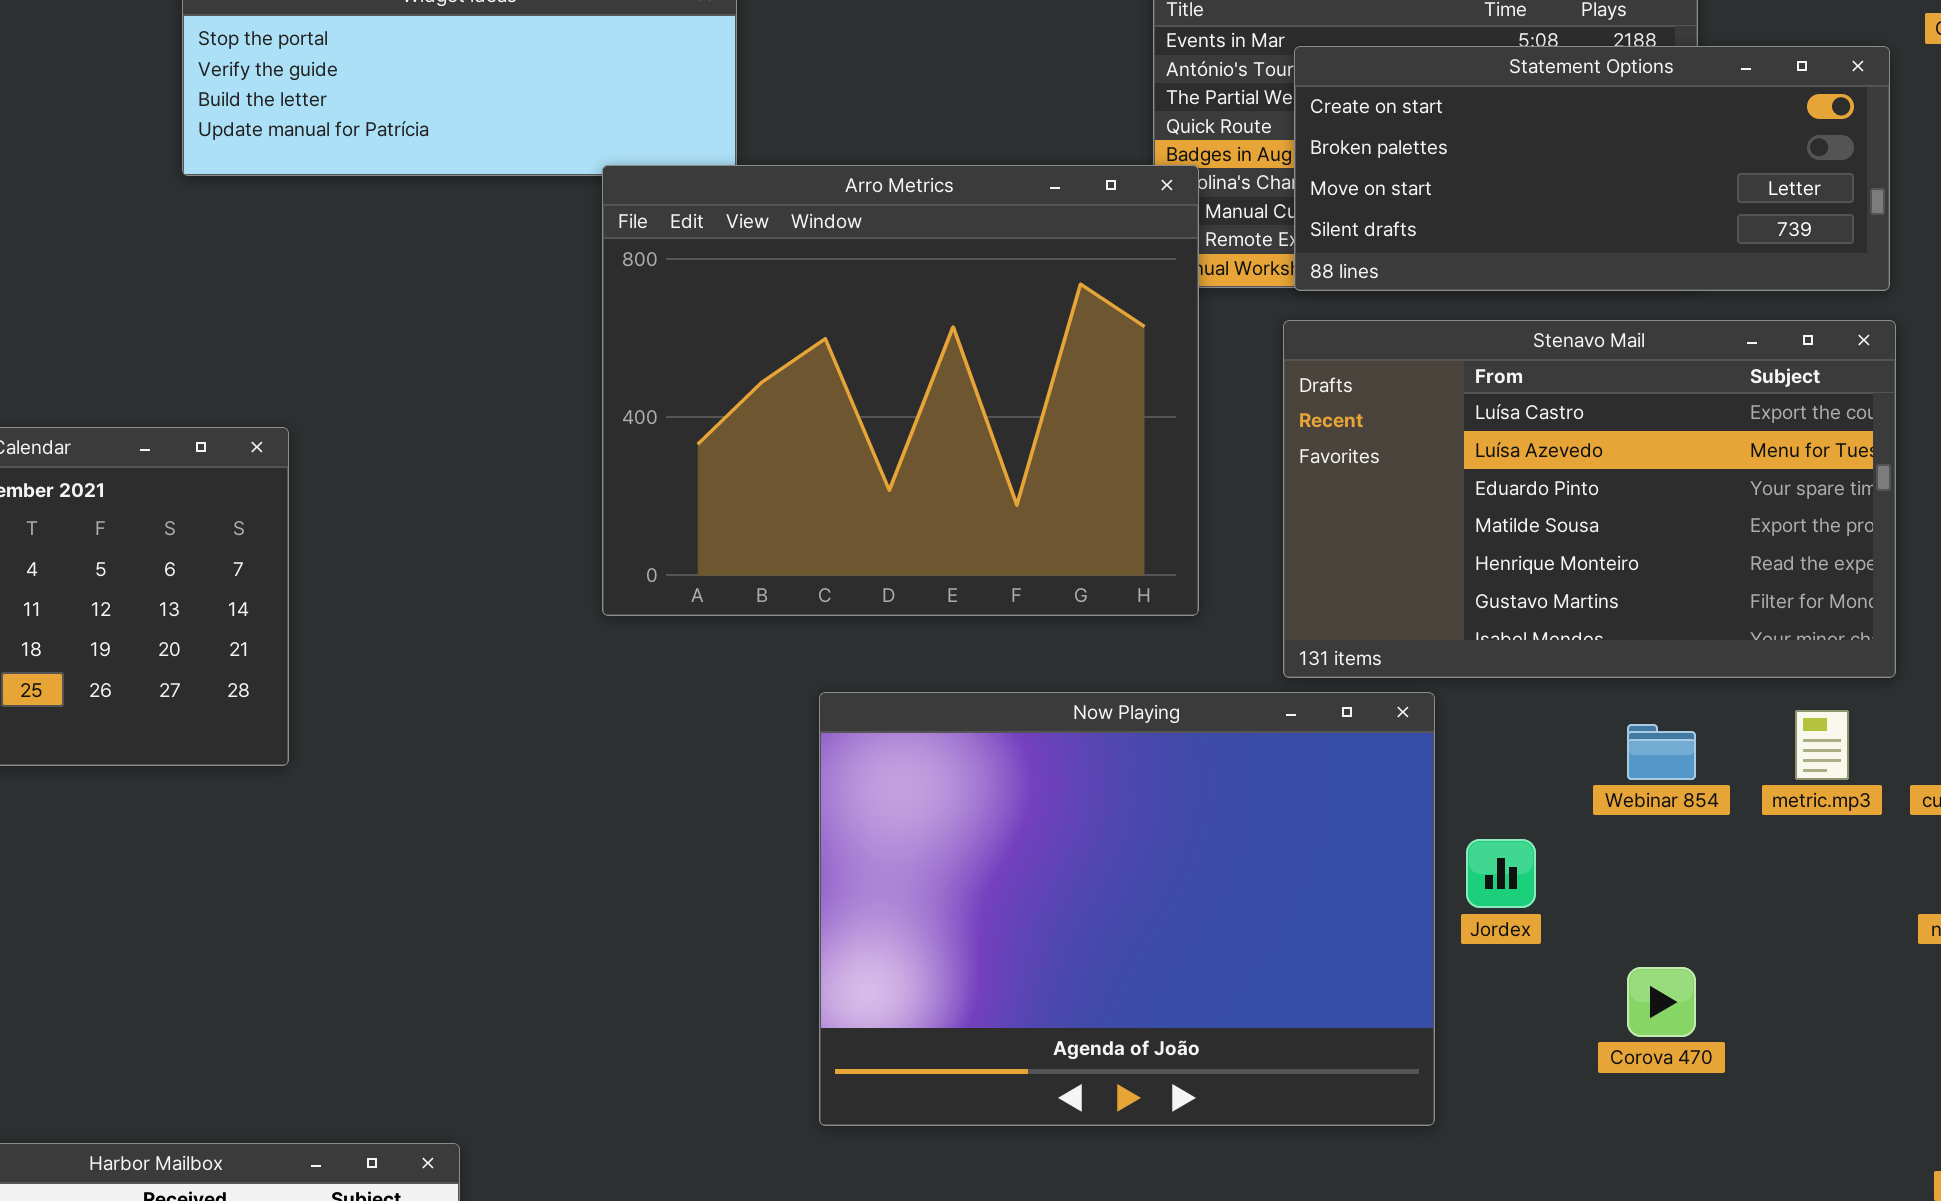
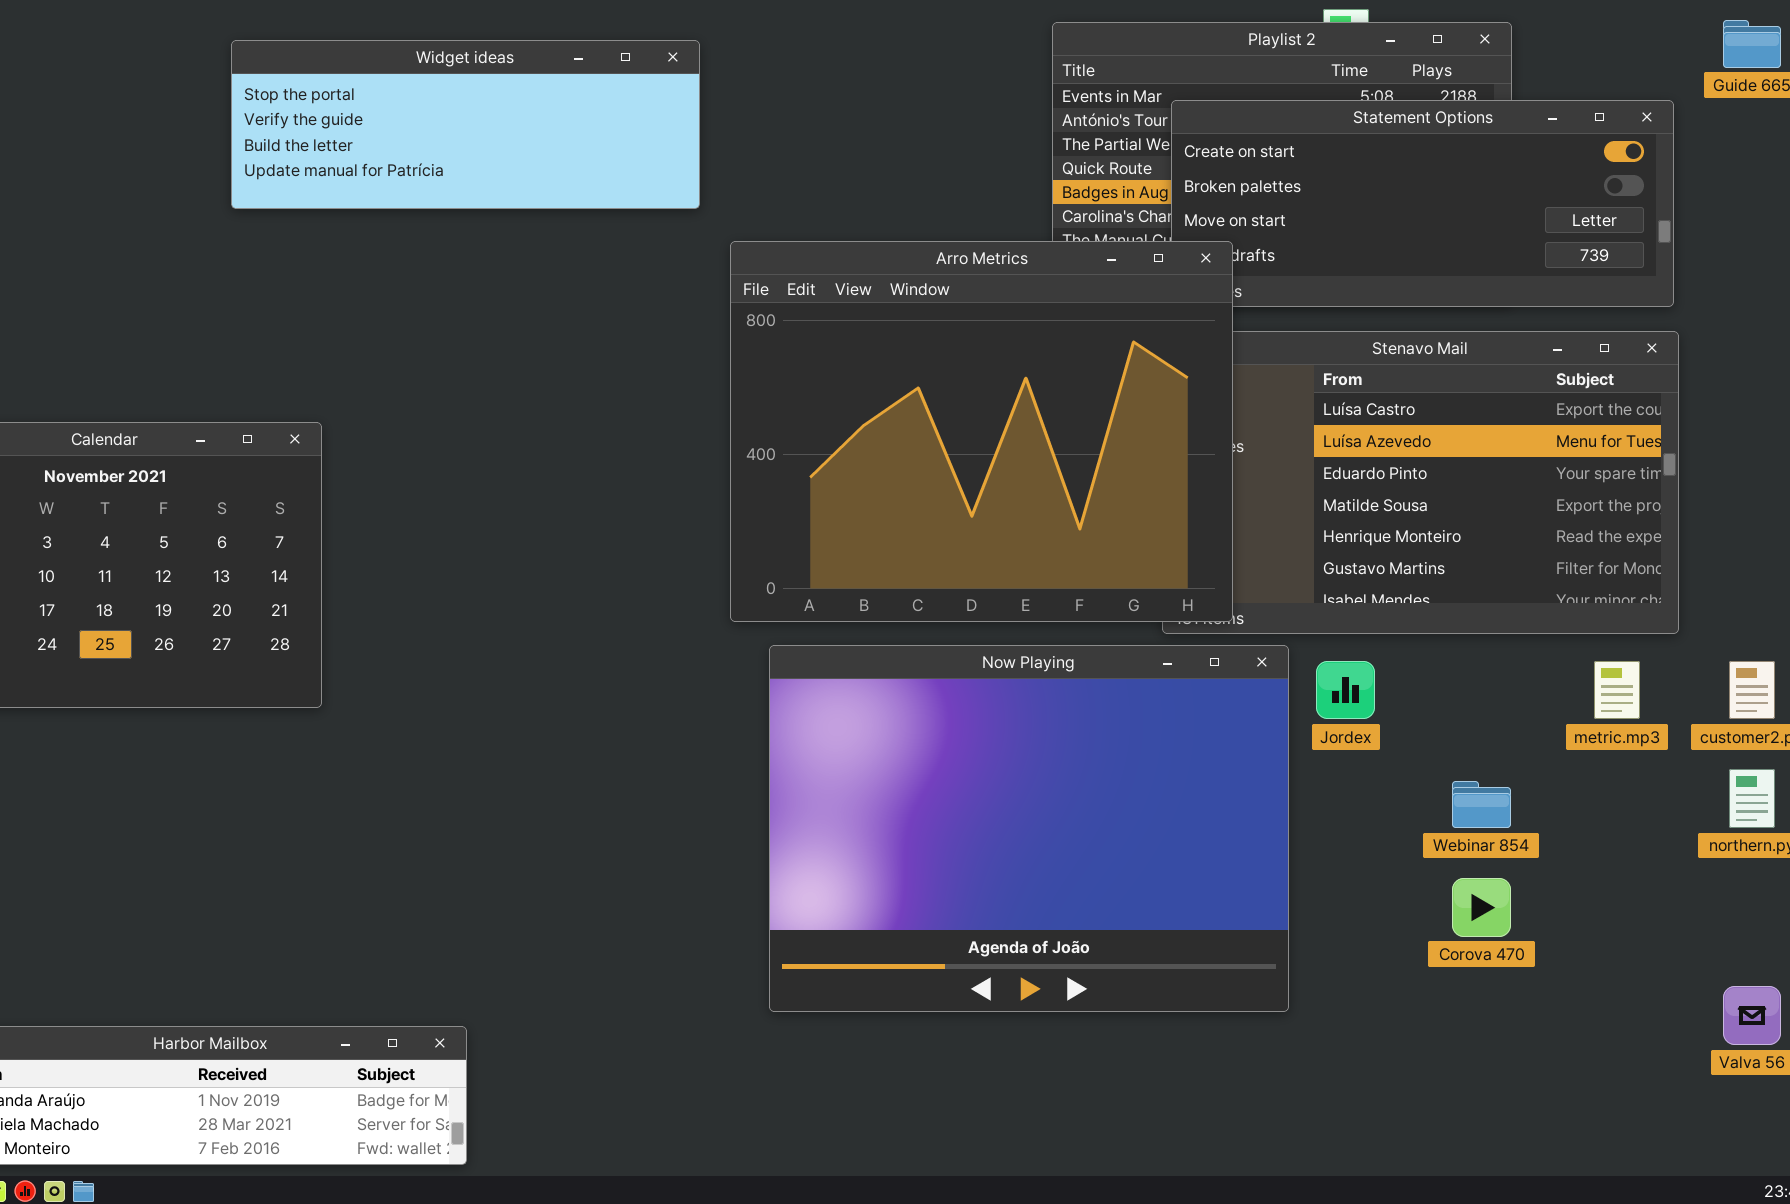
Arro Metrics: [602,165,1199,616] -> [730,241,1233,622], moved
Webinar 854: [1627,724,1696,780] -> [1452,781,1511,828], moved
Jordex: [1466,839,1536,908] -> [1316,661,1375,719], moved

